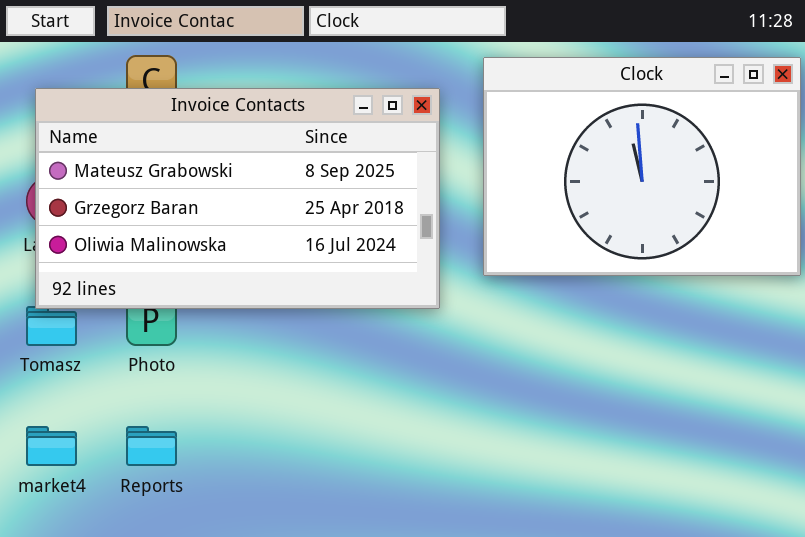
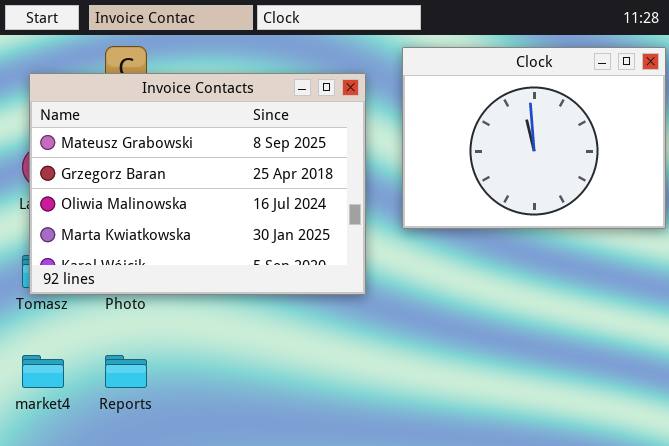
Invoice Contacts: [35,88,440,309] -> [29,73,366,295], resized

